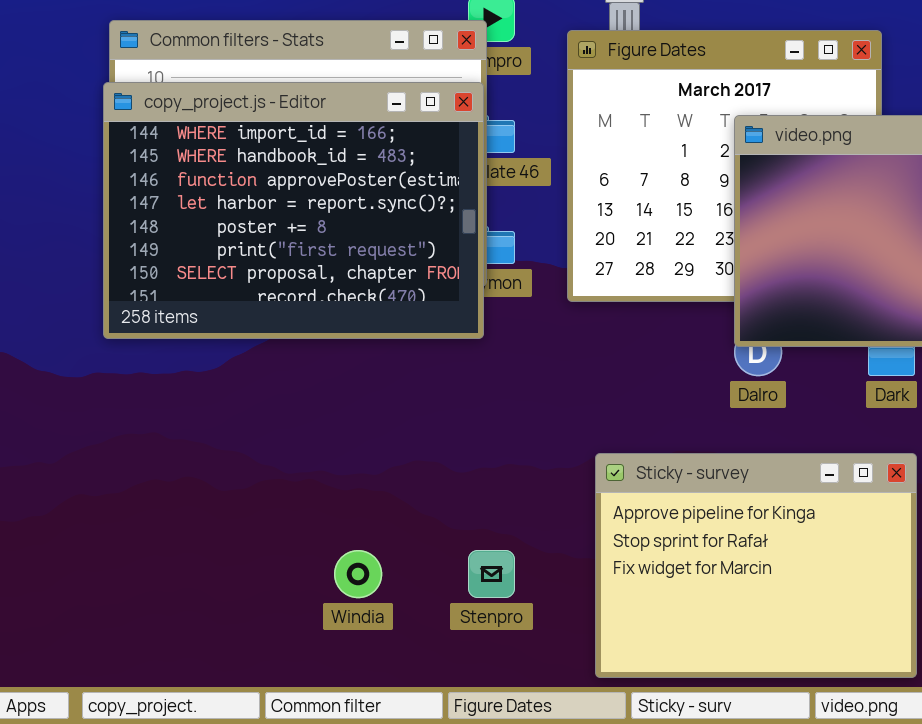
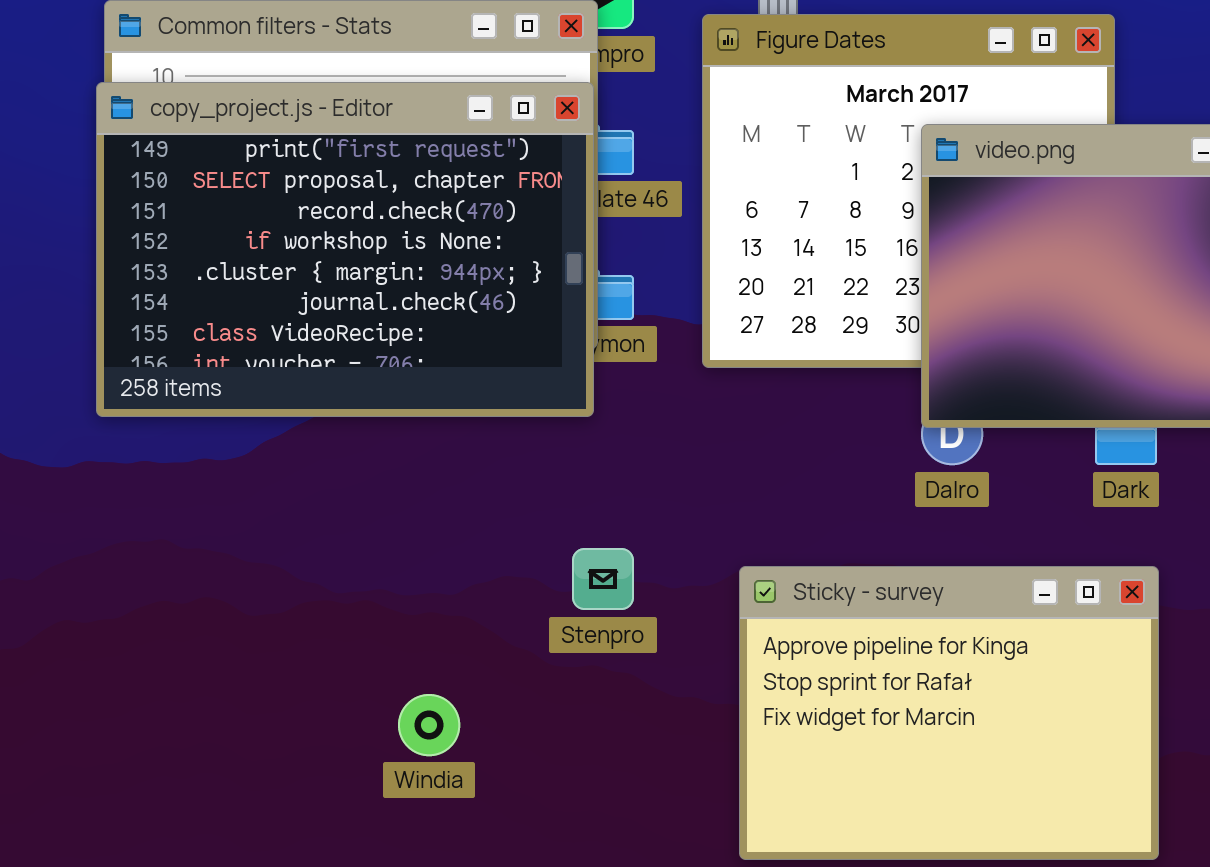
copy_project.js - Editor: [103,82,484,339] -> [96,82,594,417], scrolled down 5 rows
Stenpro: [468,550,515,598] -> [572,548,634,610], moved

